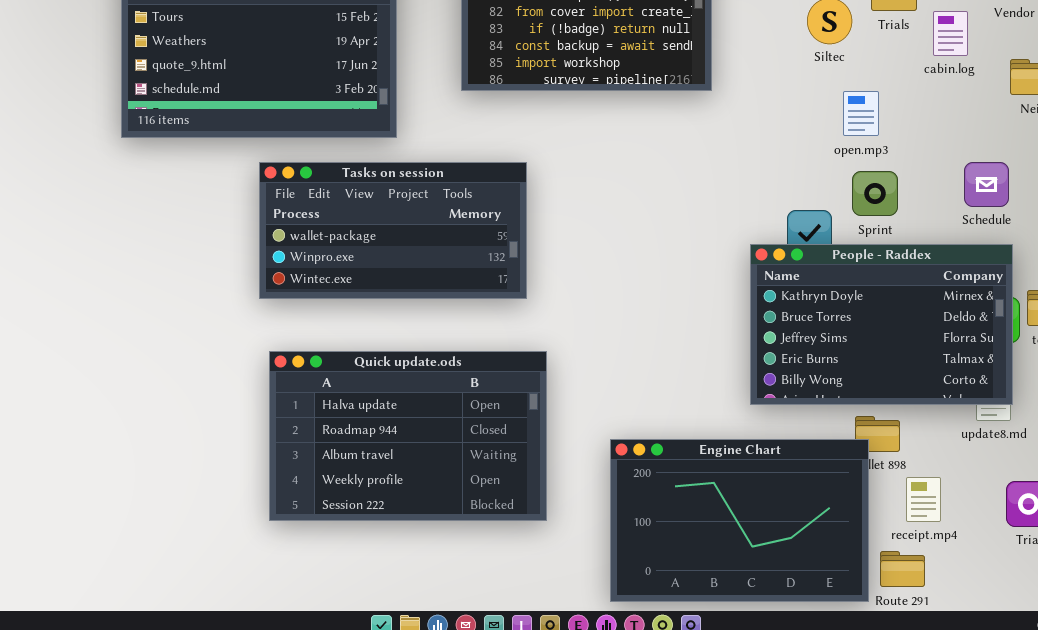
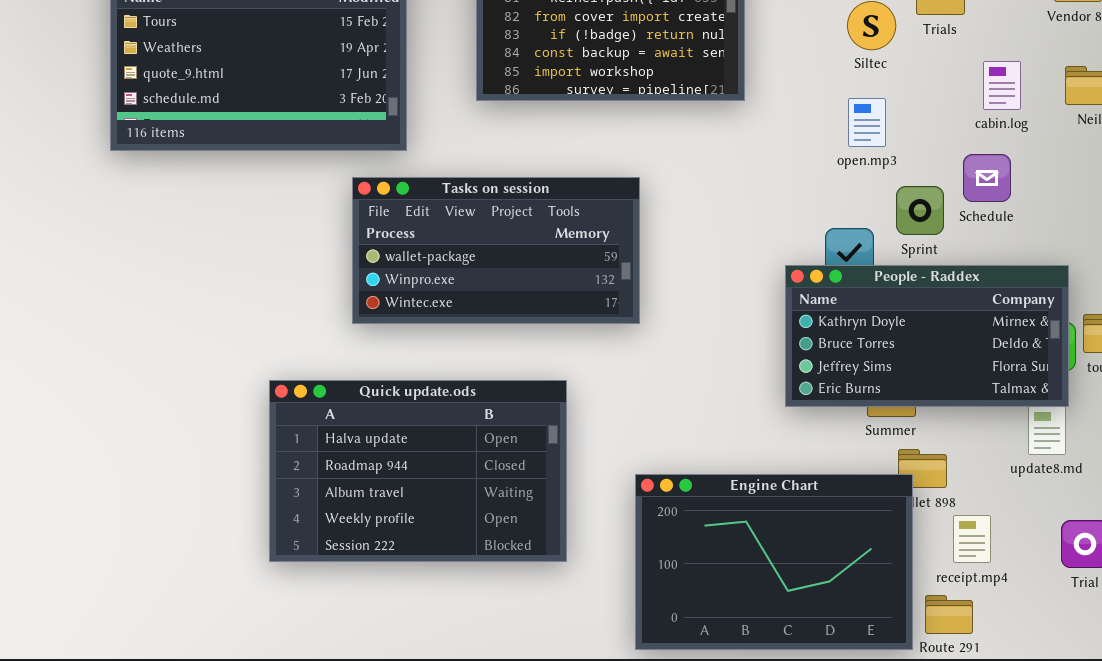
cabin.log: [933,11,968,56] -> [983,61,1021,110], moved
open.mp3: [843,91,879,136] -> [848,98,886,147], moved
Tasks on session: [259,162,527,299] -> [352,177,640,324], moved
Schedule: [964,162,1009,207] -> [963,154,1011,202], moved
People - Raddex: [750,244,1013,405] -> [785,265,1069,407], resized

